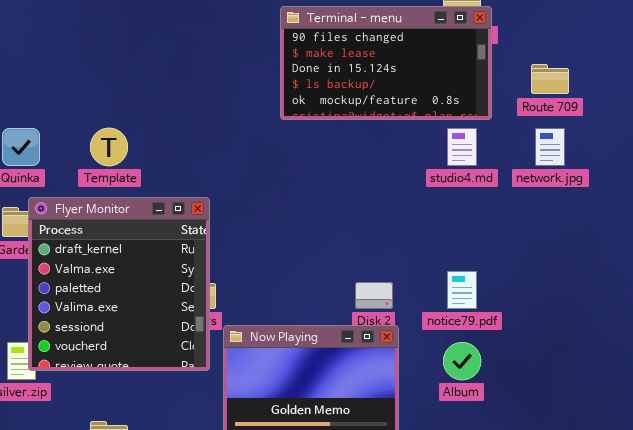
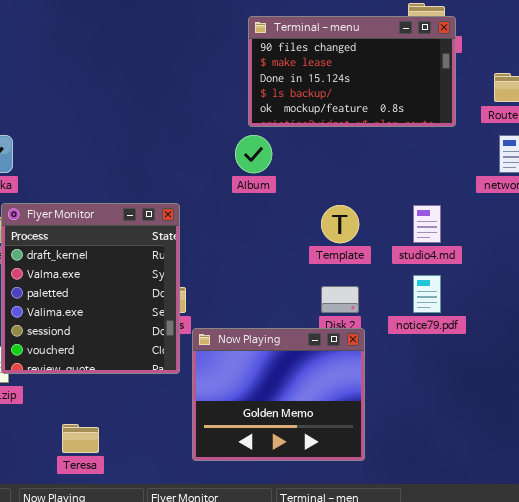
Template: [90,128,128,166] -> [321,205,359,243], moved
studio4.md: [447,128,477,166] -> [413,205,441,243], moved
Album: [443,342,481,380] -> [235,135,272,173], moved

